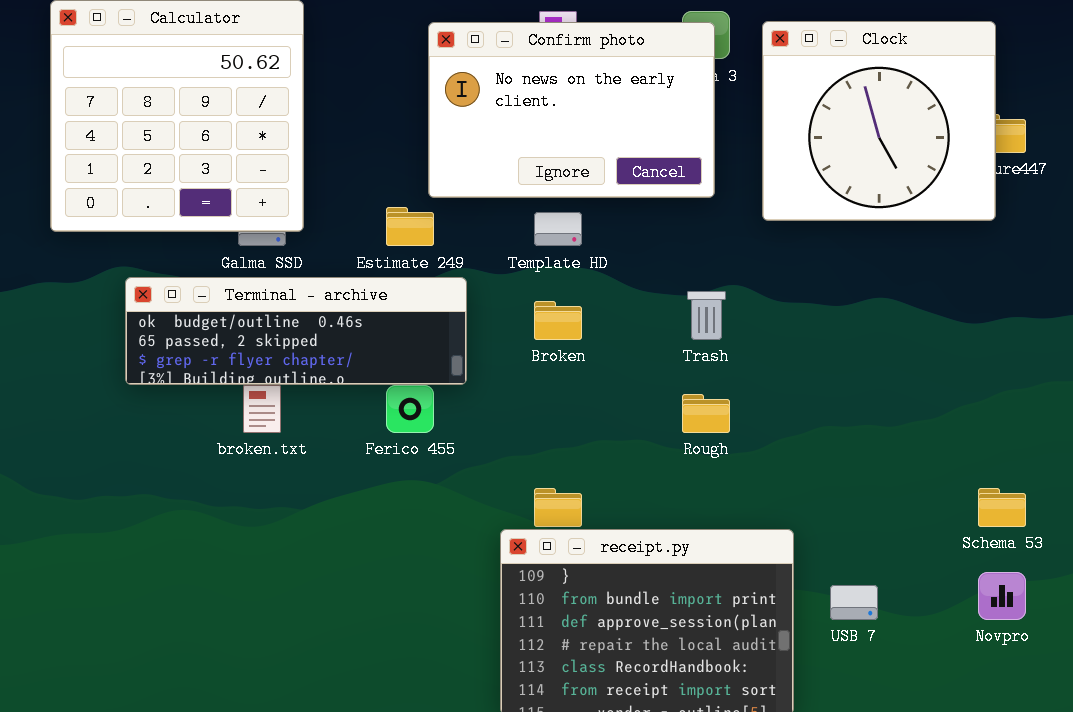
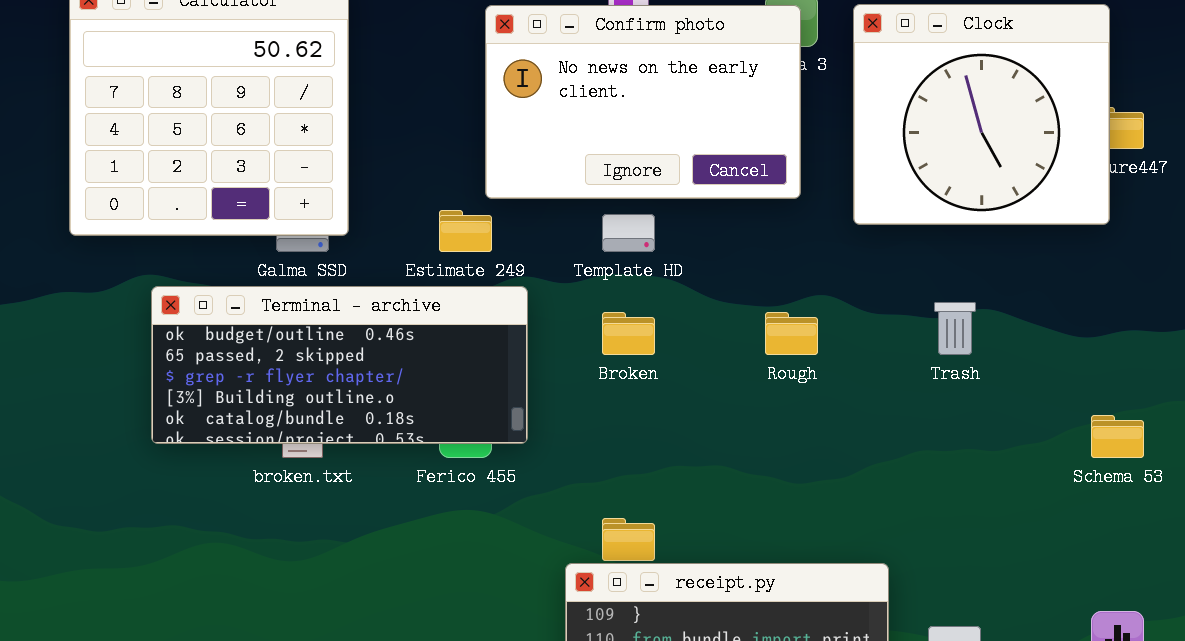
Terminal - archive: [125,277,467,385] -> [151,286,528,444], resized
Trash: [687,291,726,340] -> [934,302,976,355], moved
Rough: [682,394,730,433] -> [765,312,818,355], moved
Schema 53: [978,488,1026,527] -> [1091,415,1144,458], moved

